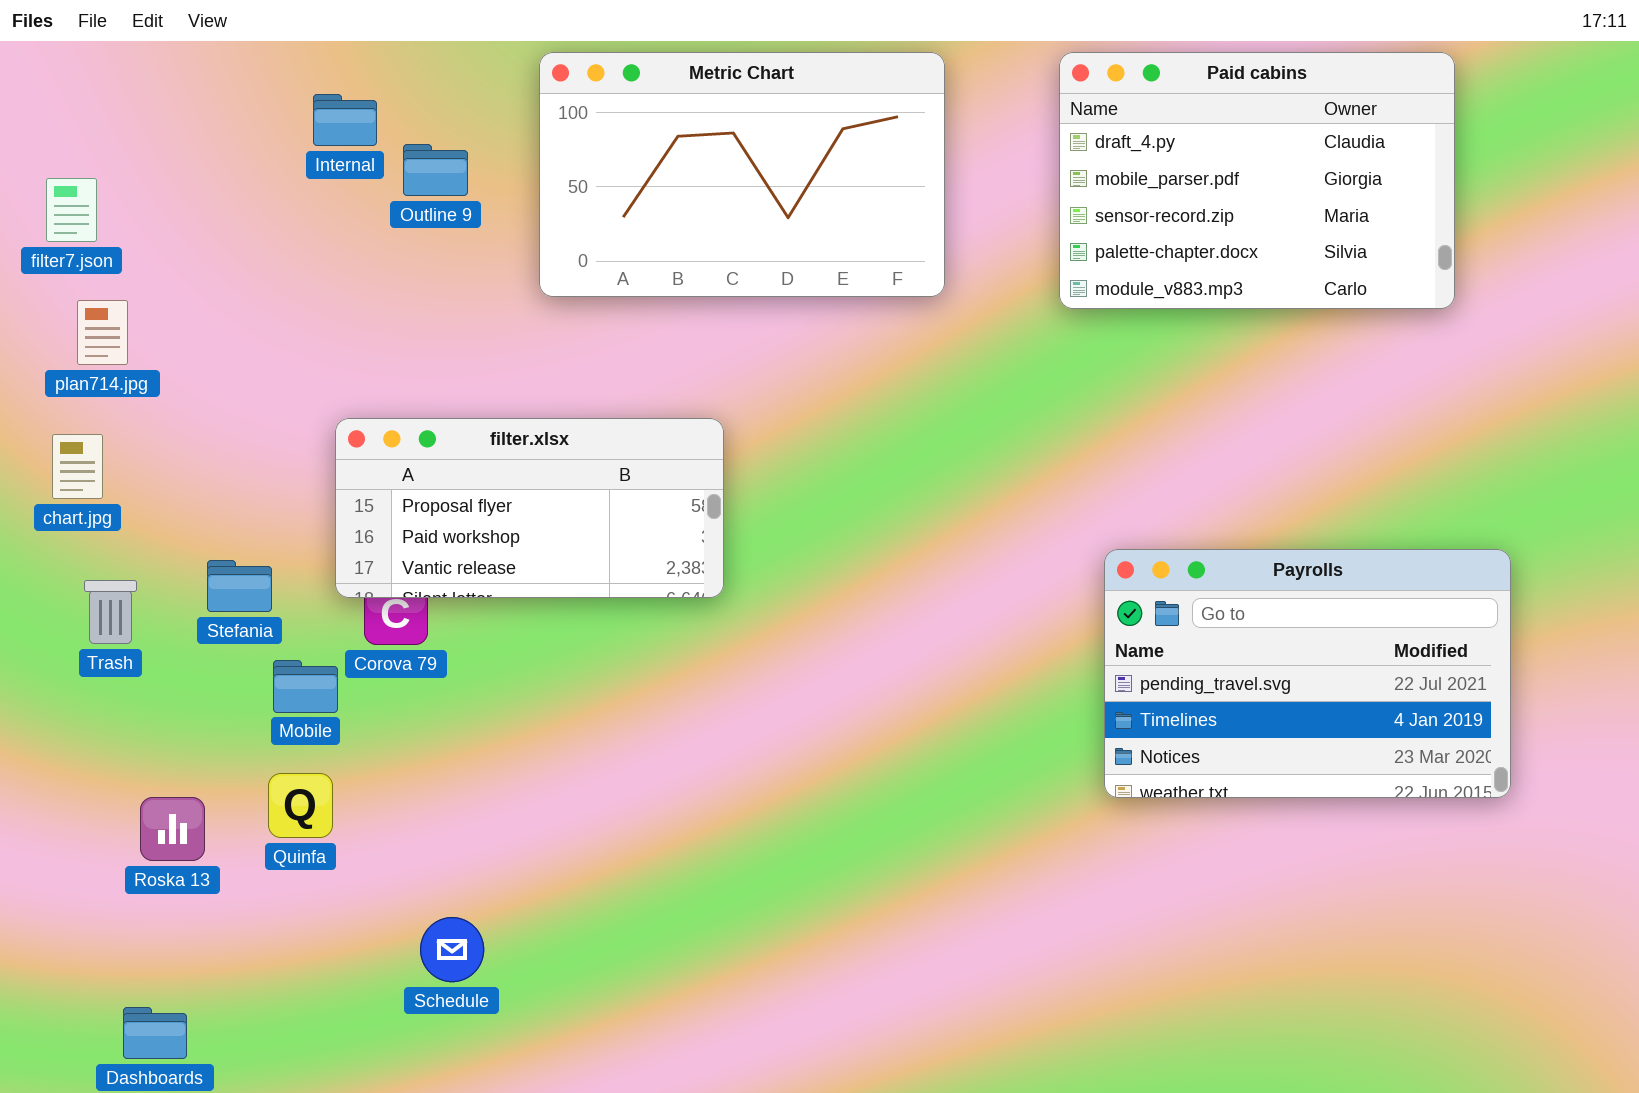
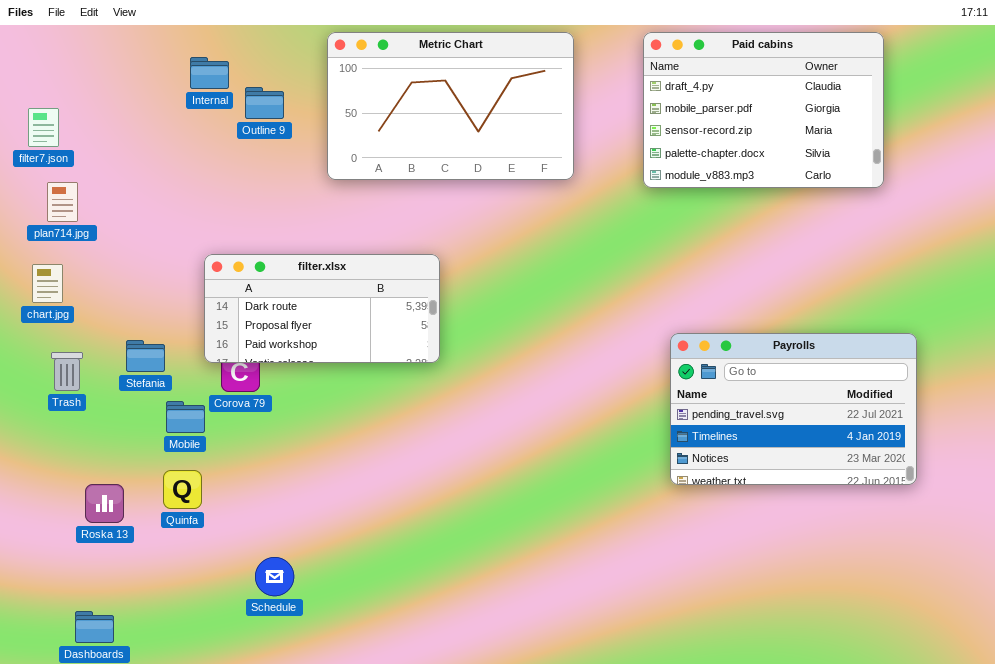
filter.xlsx: [335,418,724,598] -> [204,254,440,363], scrolled up 1 row

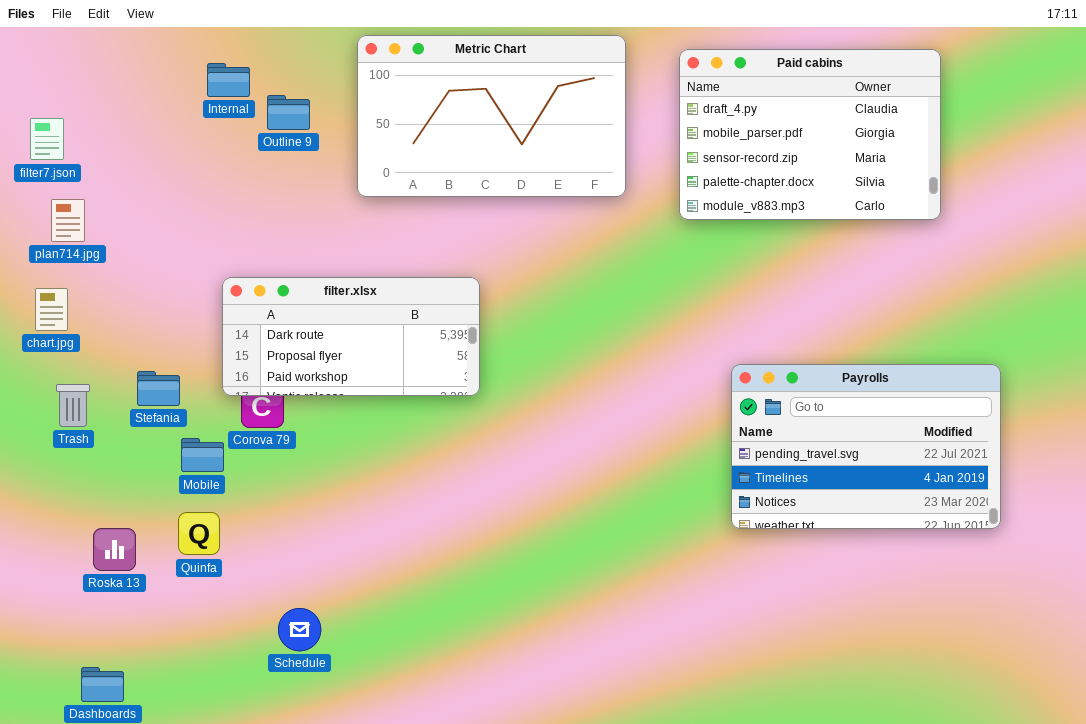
Paid cabins: [643,32,884,188] -> [679,49,941,220], moved

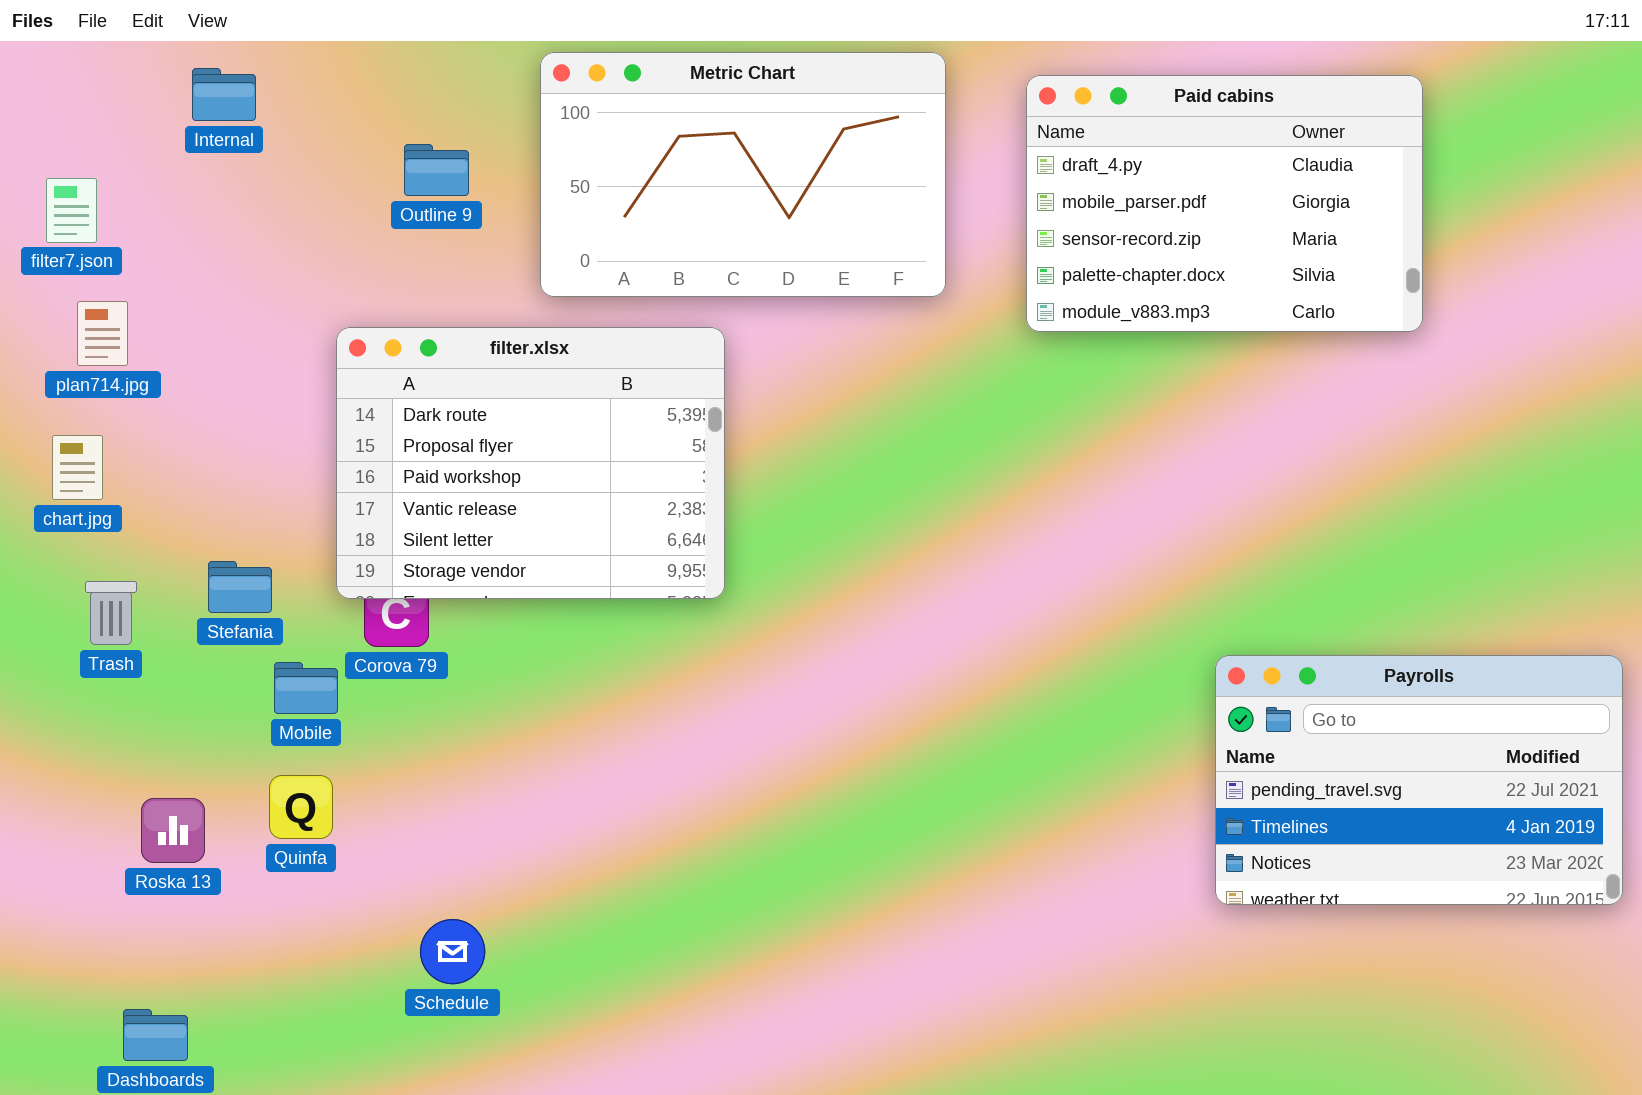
Internal: [207,63,250,97] -> [192,68,256,121], moved
filter.xlsx: [222,277,480,396] -> [336,327,725,599], resized
Payrolls: [731,364,1001,529] -> [1215,655,1623,905], moved

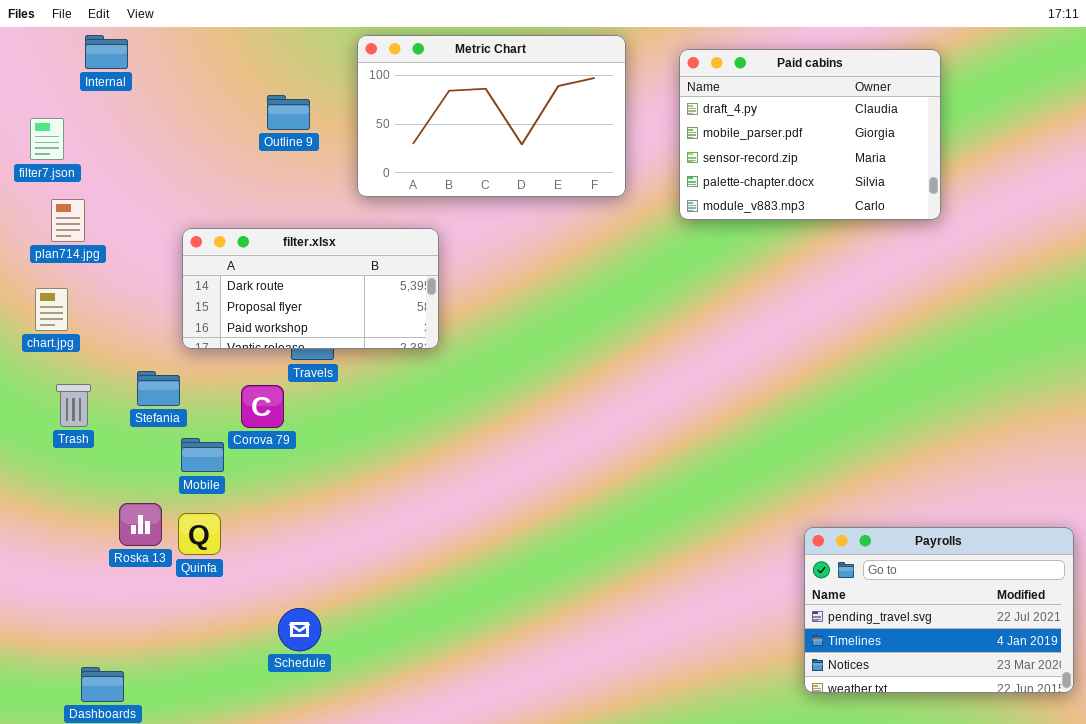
Internal: [192,68,256,121] -> [85,35,128,69], moved
filter.xlsx: [336,327,725,599] -> [182,228,439,349], moved, resized
Payrolls: [1215,655,1623,905] -> [804,527,1074,693], moved
Roska 13: [141,798,205,863] -> [119,503,162,546], moved

